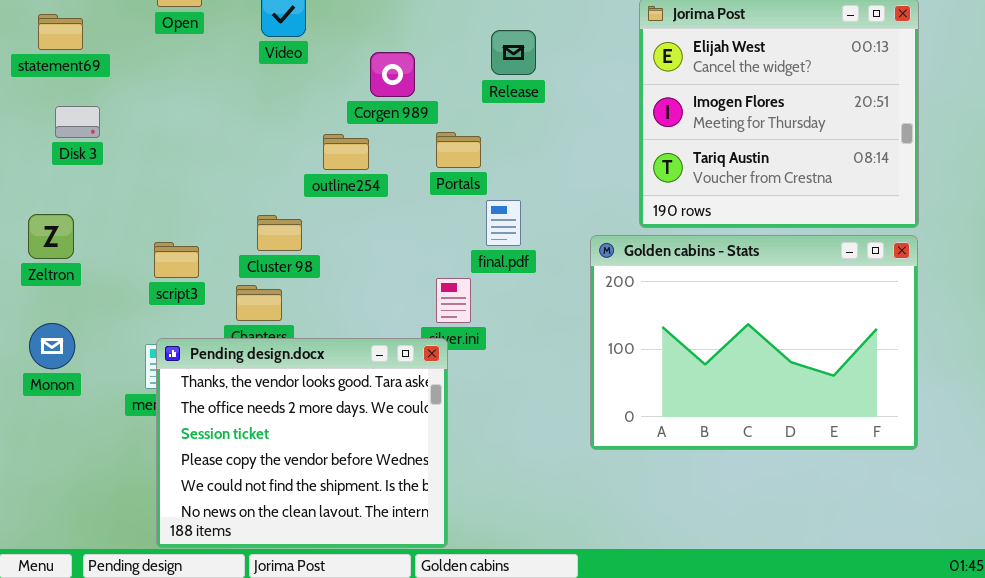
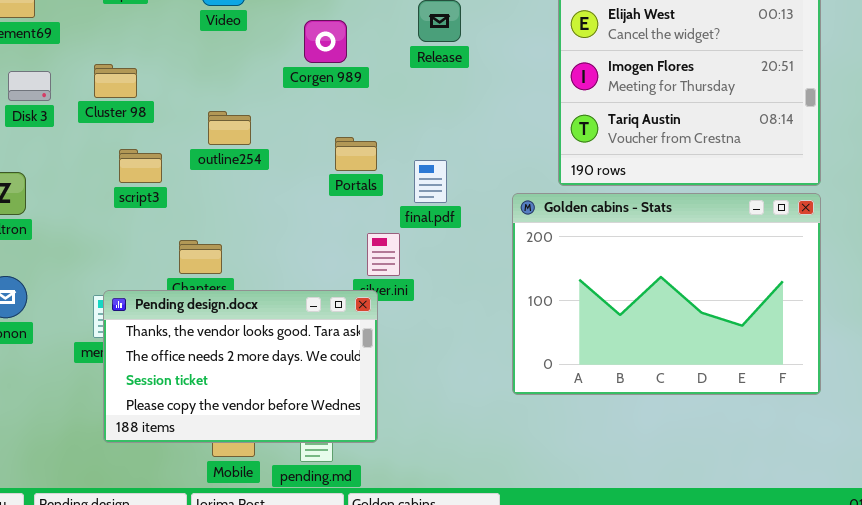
Portals: [436,132,481,168] -> [335,137,377,171], moved
outline254: [323,134,369,170] -> [208,111,251,145], moved
Cluster 98: [257,215,302,251] -> [94,64,137,98], moved
script3: [154,242,199,278] -> [119,149,162,183], moved
Pending design.docx: [156,338,448,548] -> [103,290,378,443], resized

